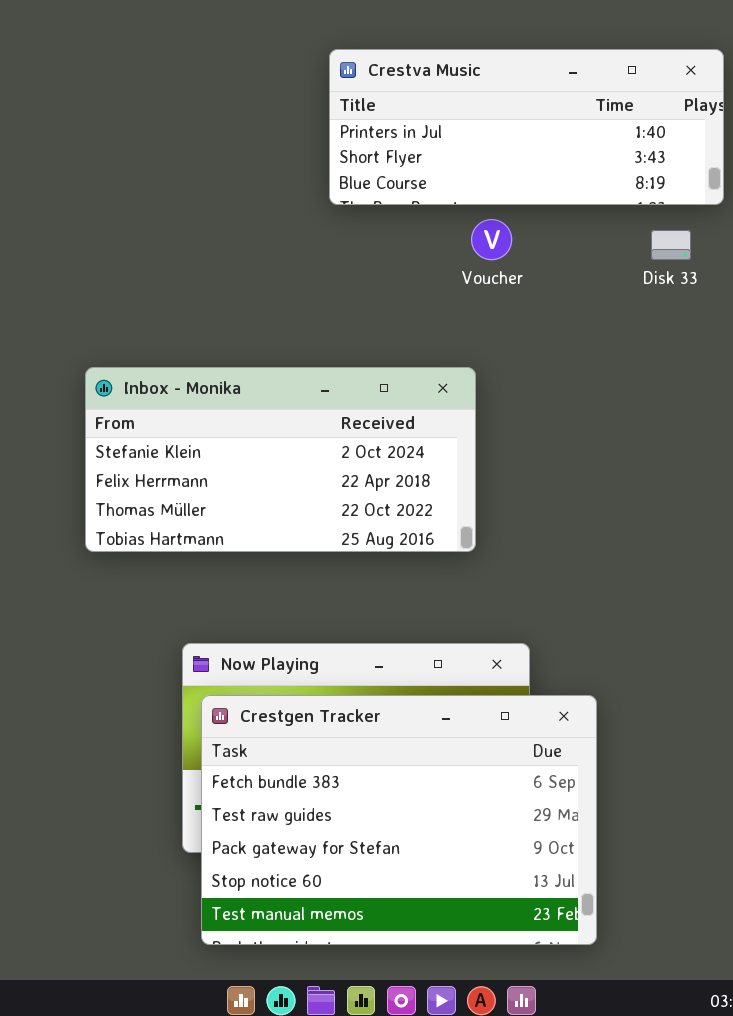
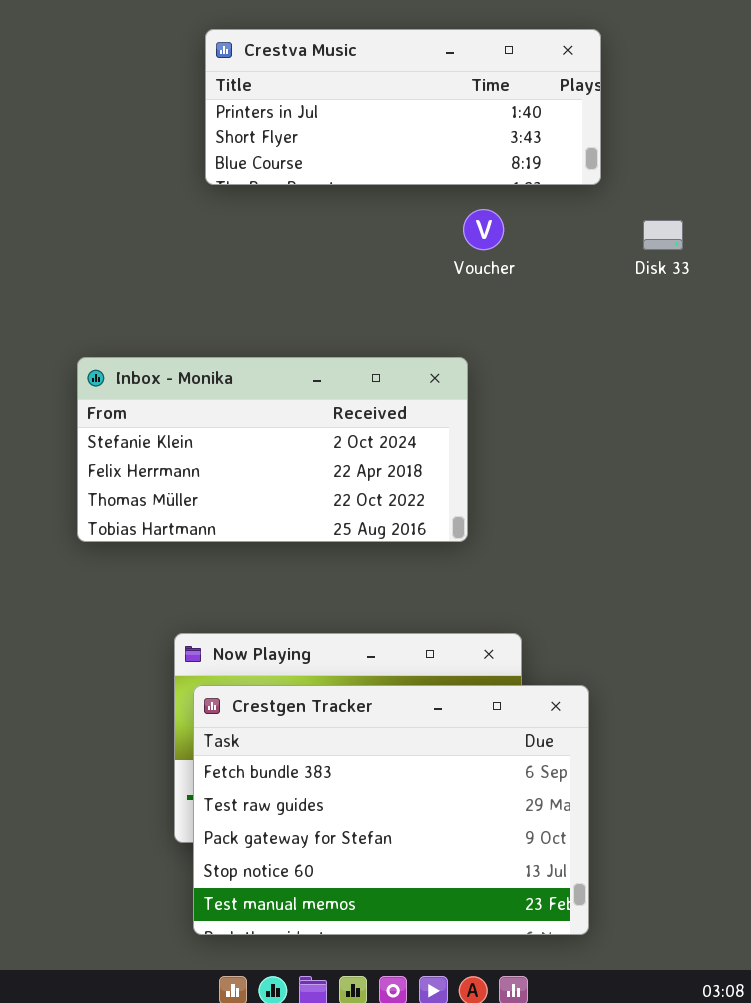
Crestva Music: [329,49,724,205] -> [205,29,601,185], moved

